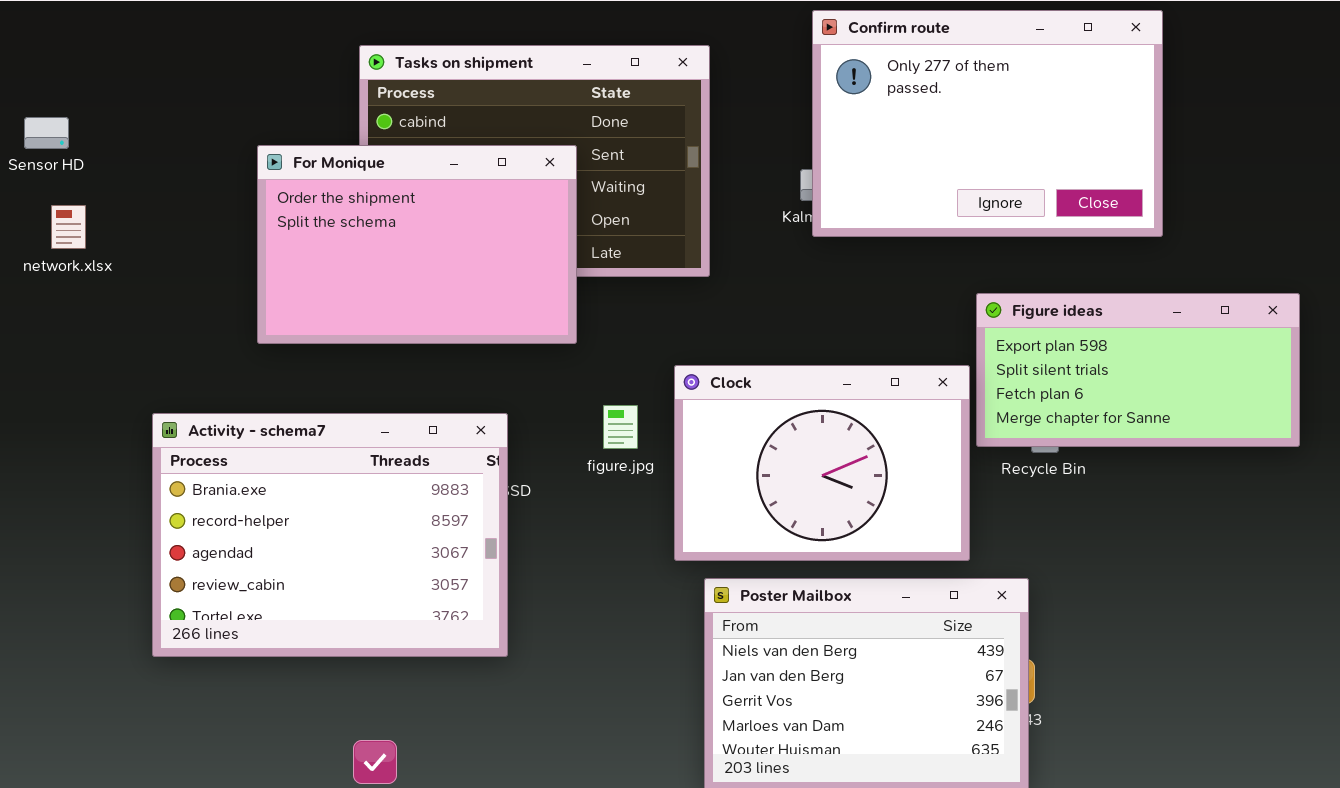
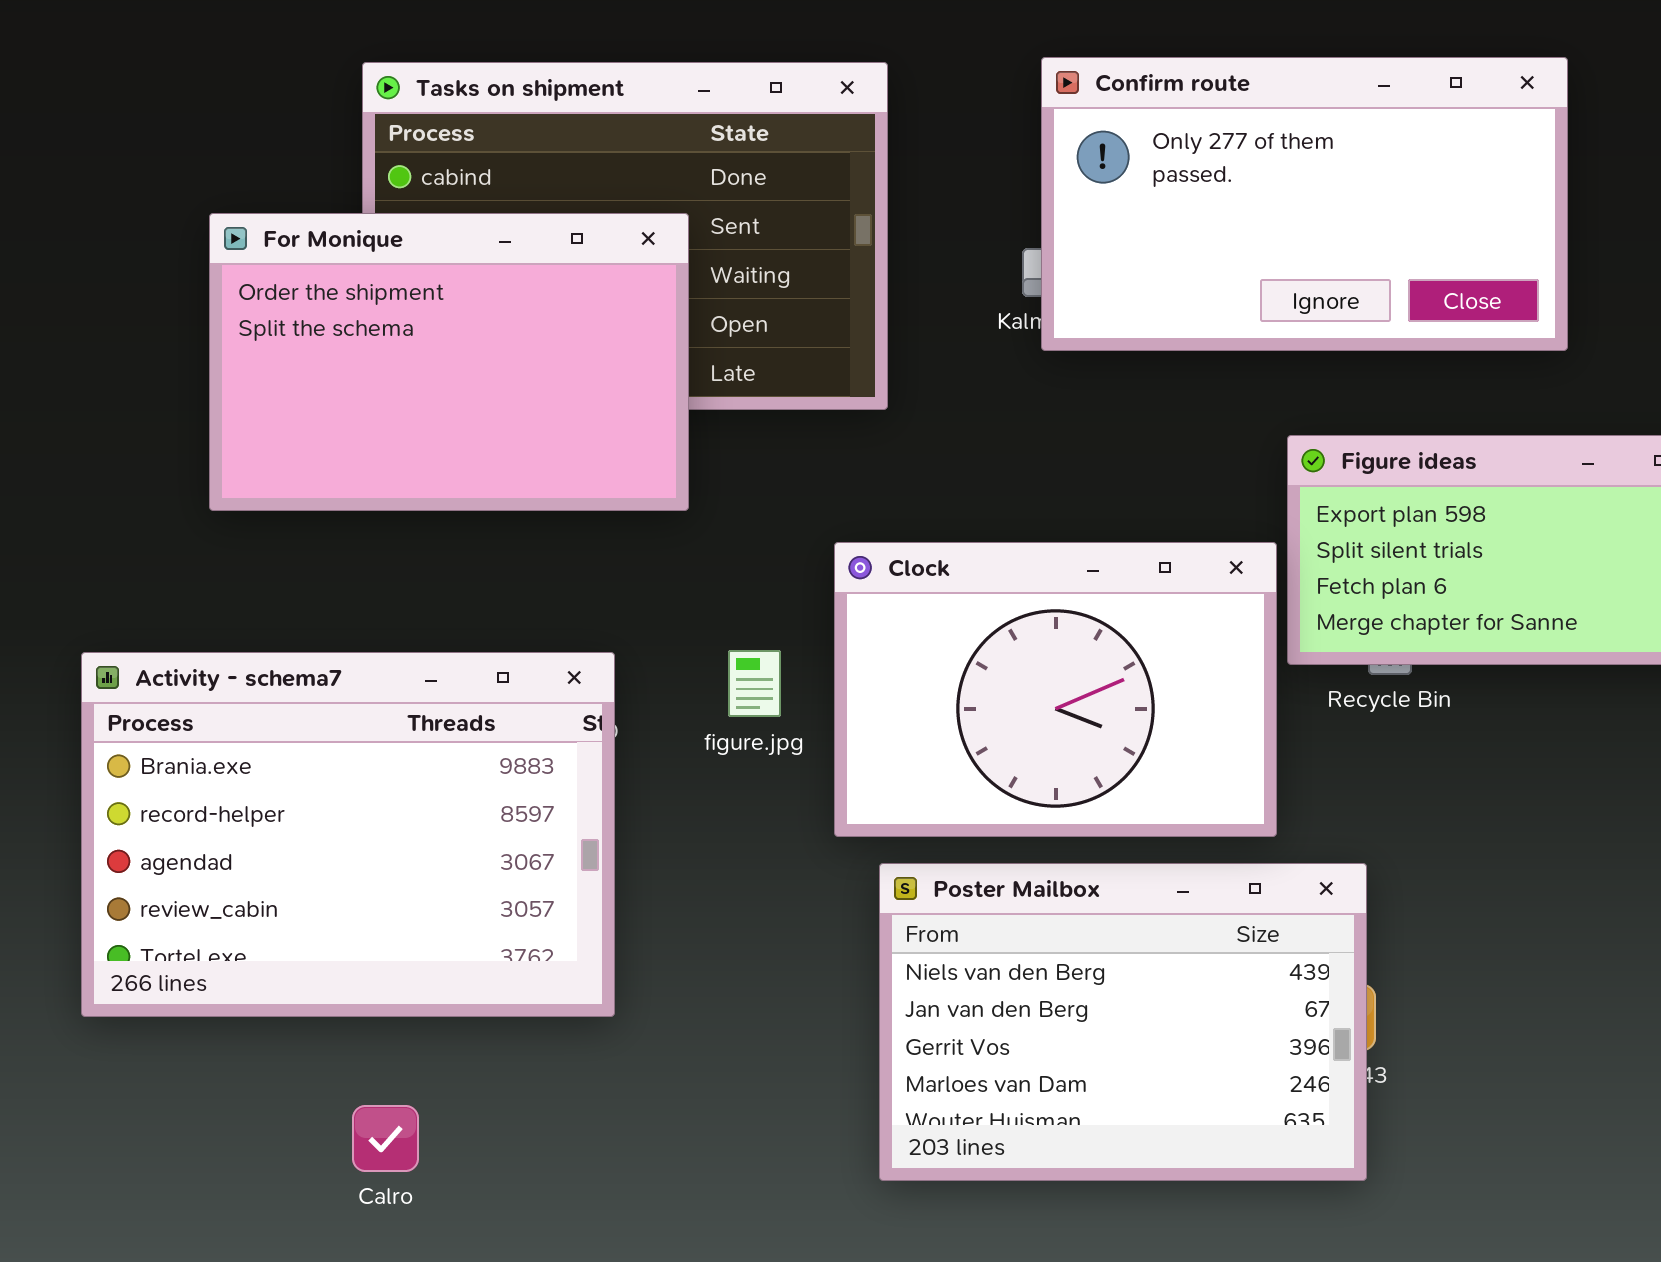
Confirm route: [812,10,1163,237] -> [1041,57,1568,351], resized
figure.jpg: [603,405,638,449] -> [728,650,781,717], moved
Activity - schema7: [152,413,508,657] -> [81,652,615,1017], moved

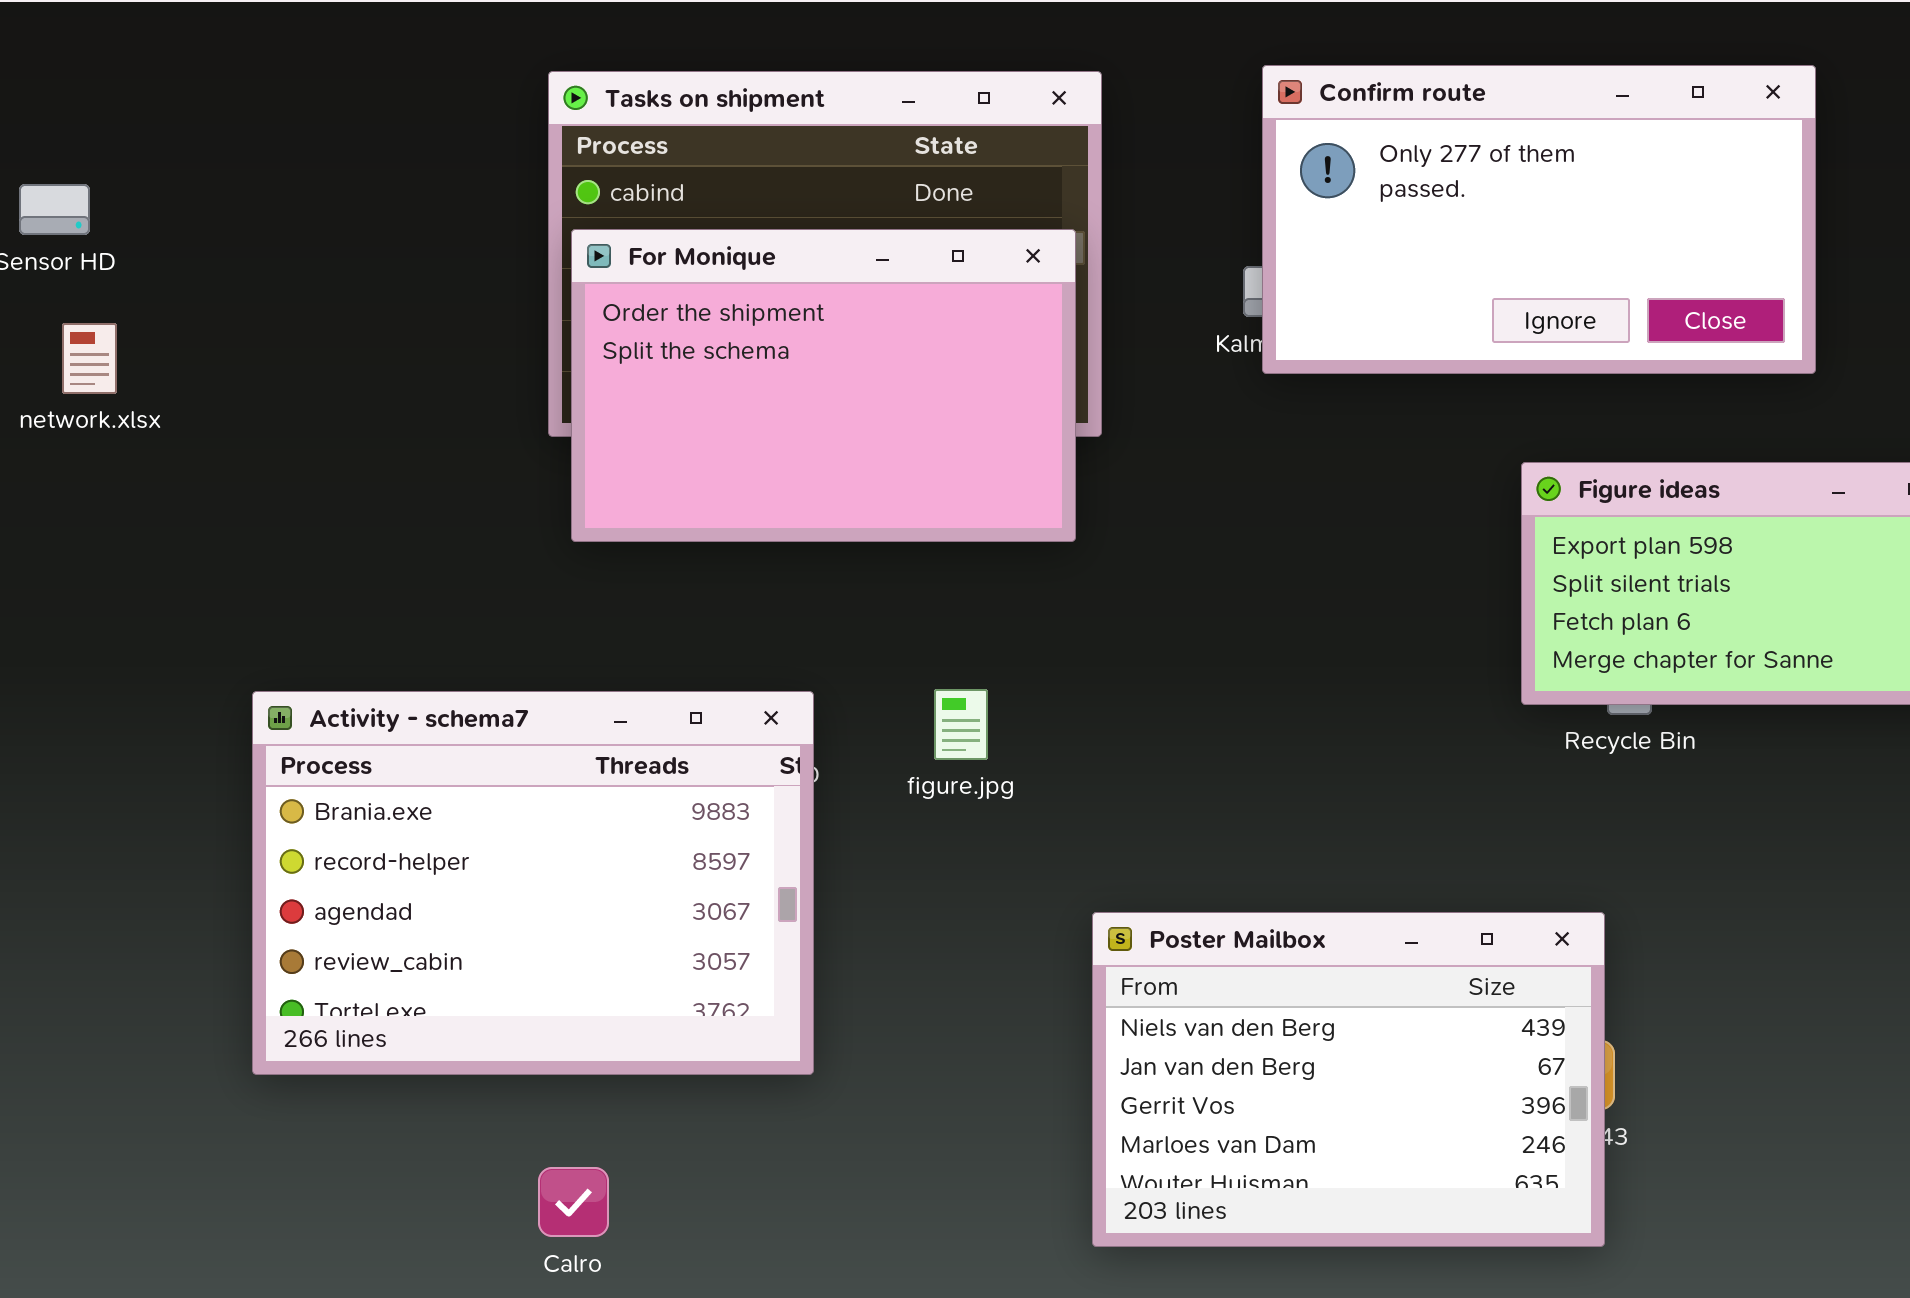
For Monique: [209,213,689,511] -> [571,229,1076,542], moved
Clock: [834,542,1277,837] -> none, closed

